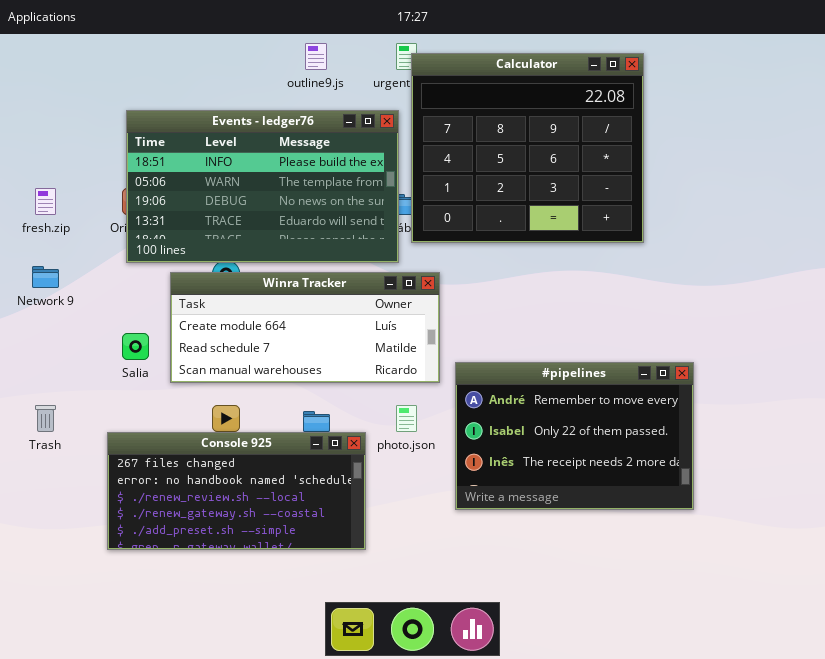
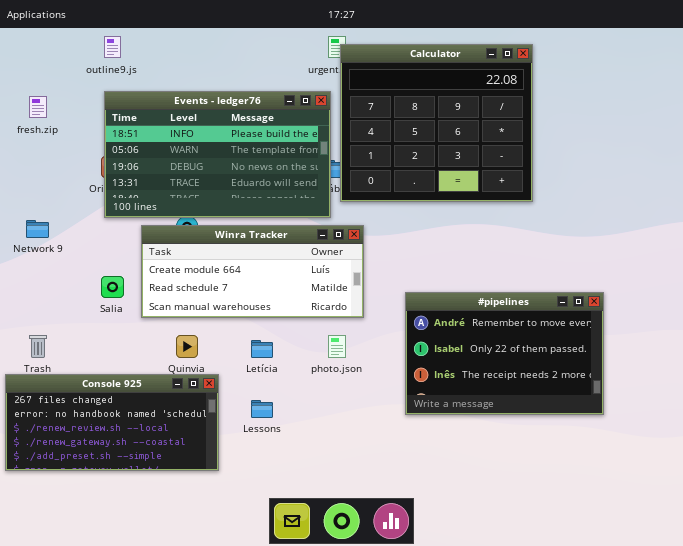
outline9.js: [305,43,327,70] -> [104,36,121,58], moved
fresh.zip: [35,188,56,215] -> [29,96,47,118], moved
#pipelines: [455,362,694,510] -> [405,292,604,415], moved
Console 925: [107,432,366,550] -> [5,374,219,471], moved

